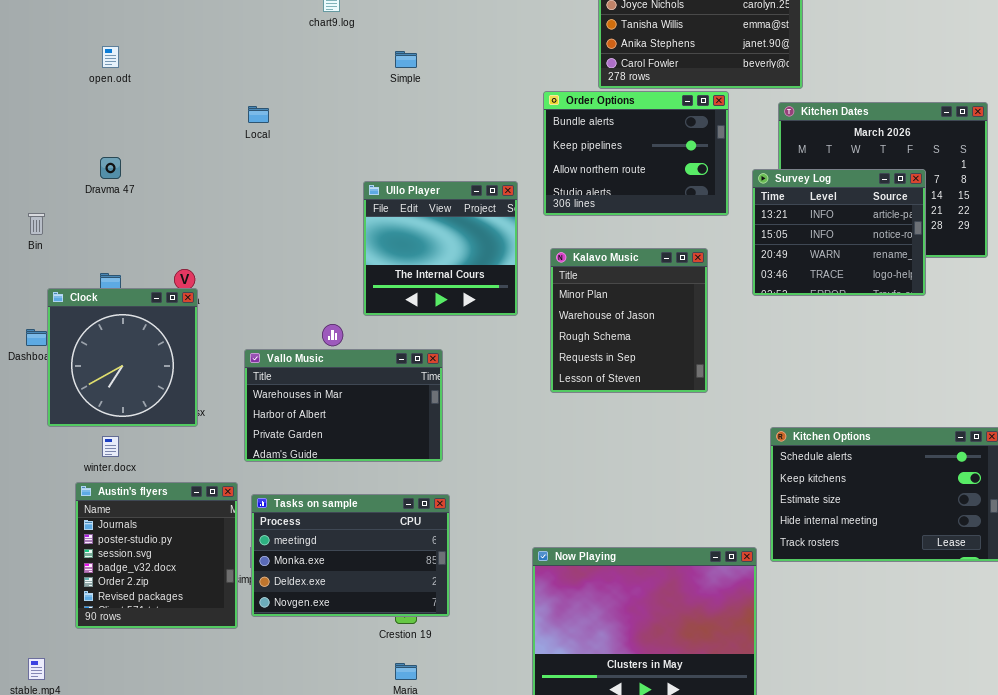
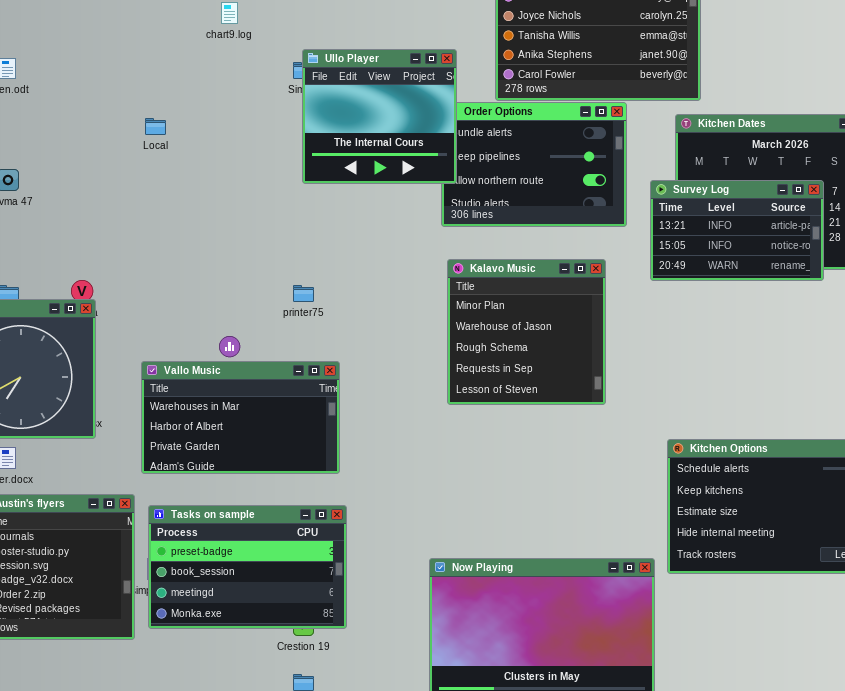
Survey Log: [752,169,926,296] -> [650,180,824,281], resized
Ullo Player: [363,181,518,316] -> [302,49,457,184], moved
Tasks on sample: [251,494,450,617] -> [148,505,347,629], scrolled up 2 rows

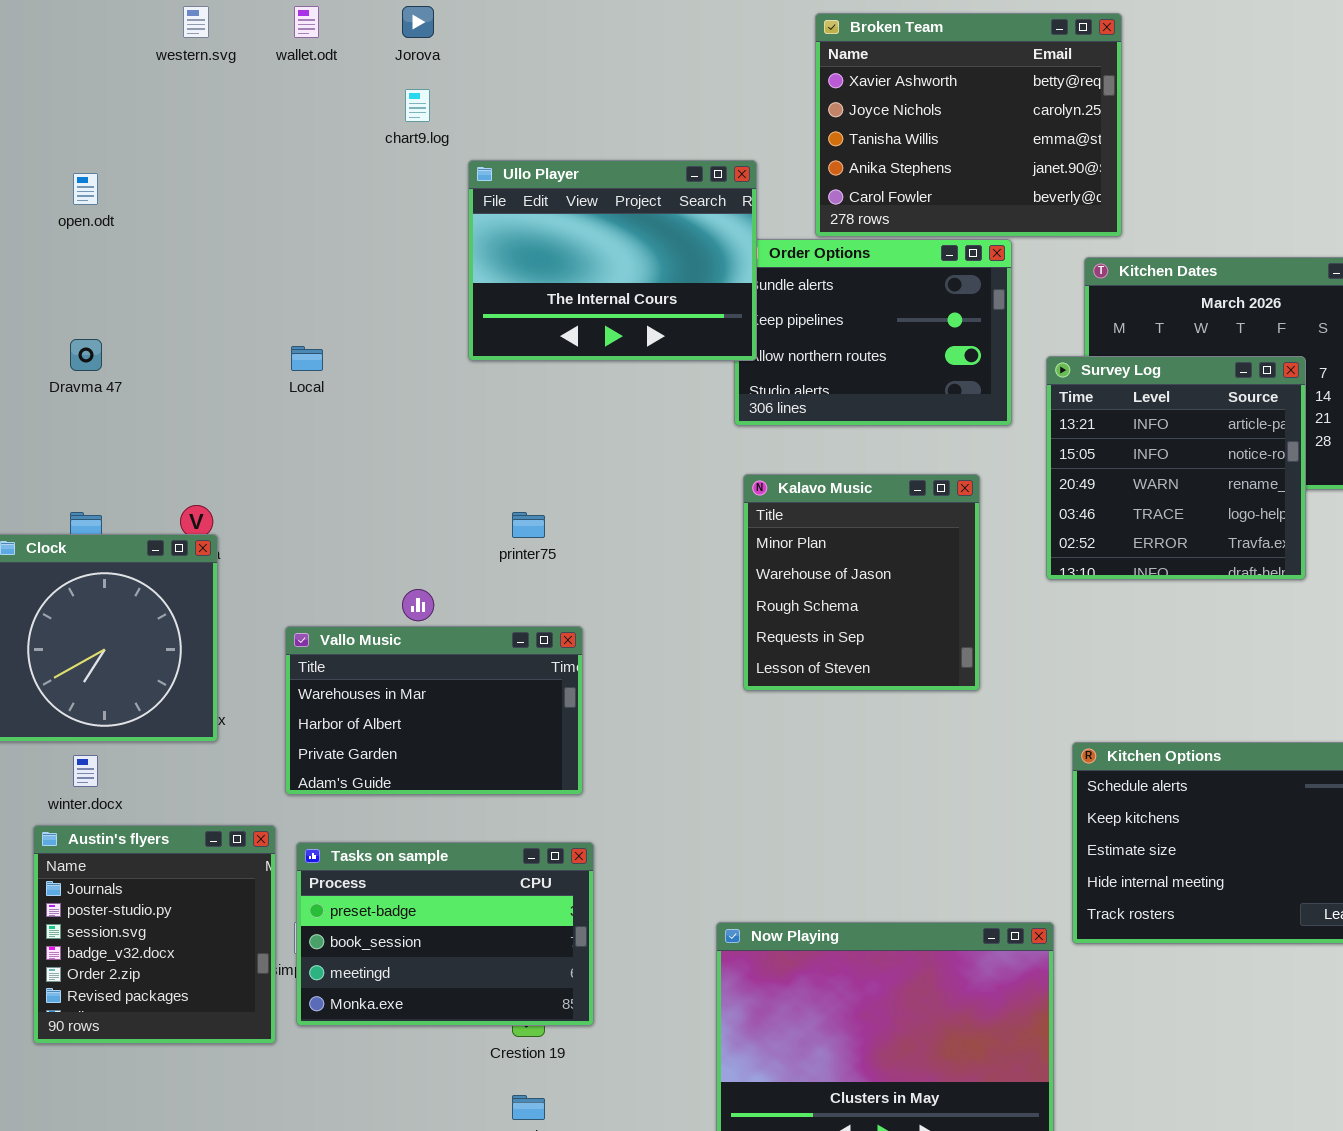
Ullo Player: [302,49,457,184] -> [468,160,757,361], resized
Local: [145,118,166,135] -> [291,346,323,371], moved
Survey Log: [650,180,824,281] -> [1046,356,1306,580], resized

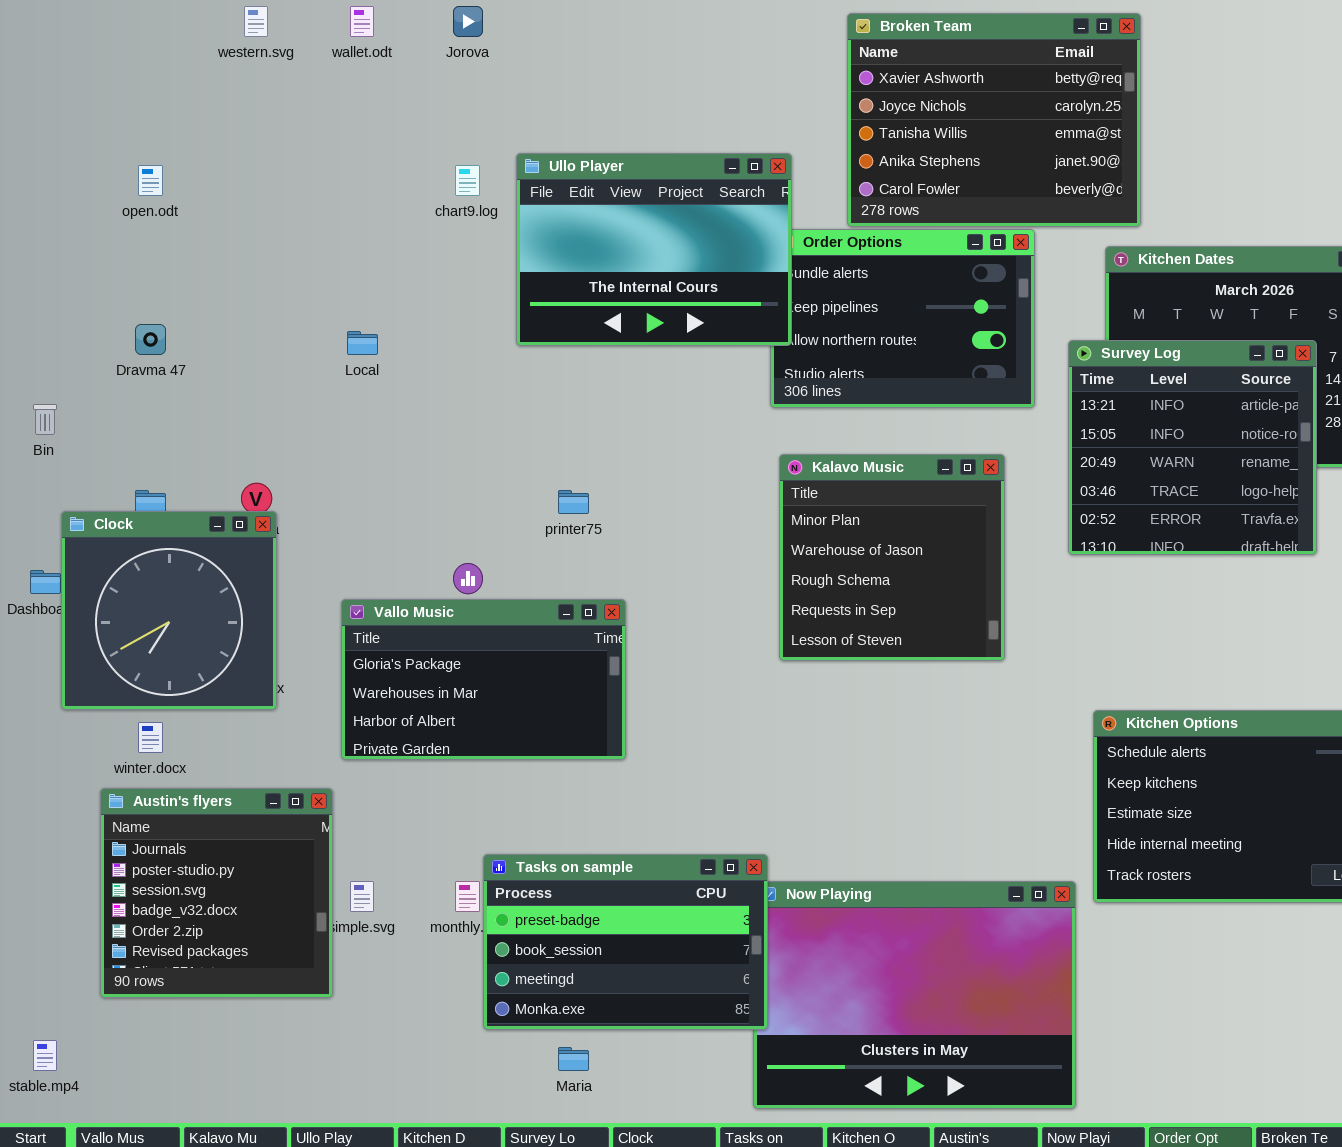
chart9.log: [405,89,430,122] -> [455,165,480,196], moved
Vallo Music: [285,626,583,795] -> [341,599,626,760], scrolled up 1 row
Tasks on sample: [296,842,594,1026] -> [483,854,768,1030], moved

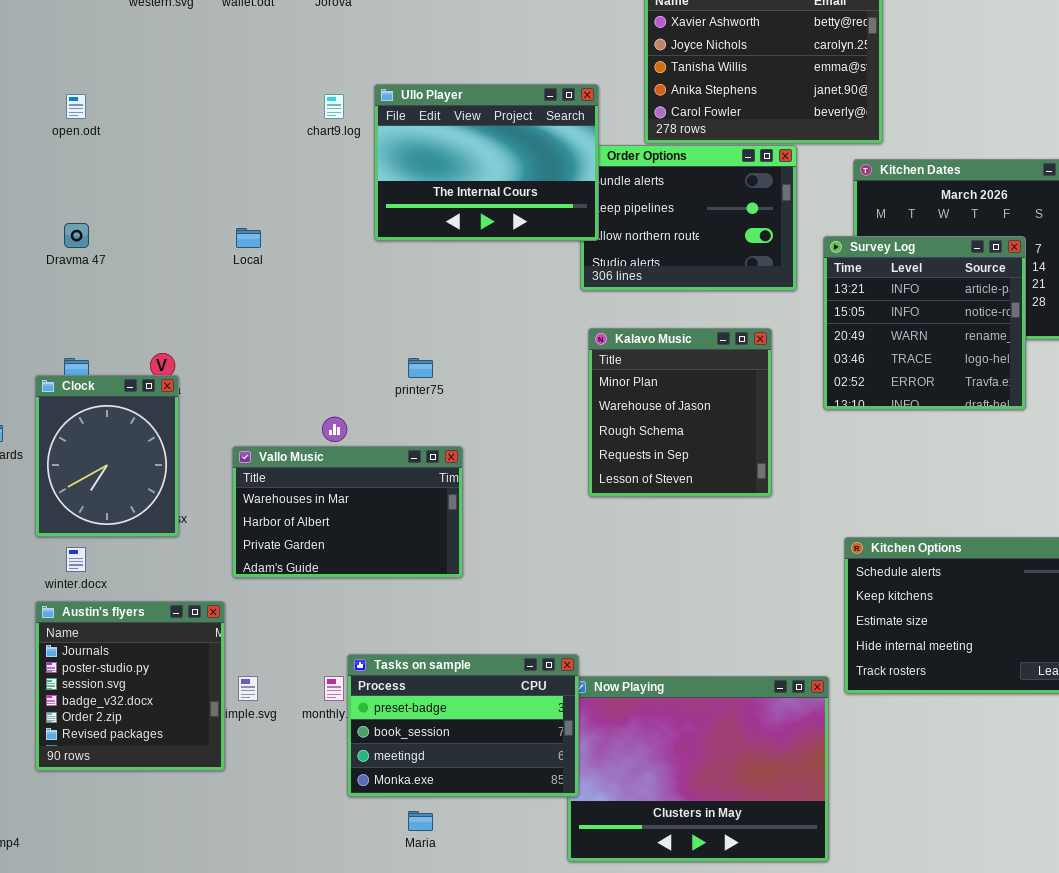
Clock: [61,511,277,710] -> [35,375,179,537], resized
Vallo Music: [341,599,626,760] -> [232,446,463,578], scrolled down 1 row

